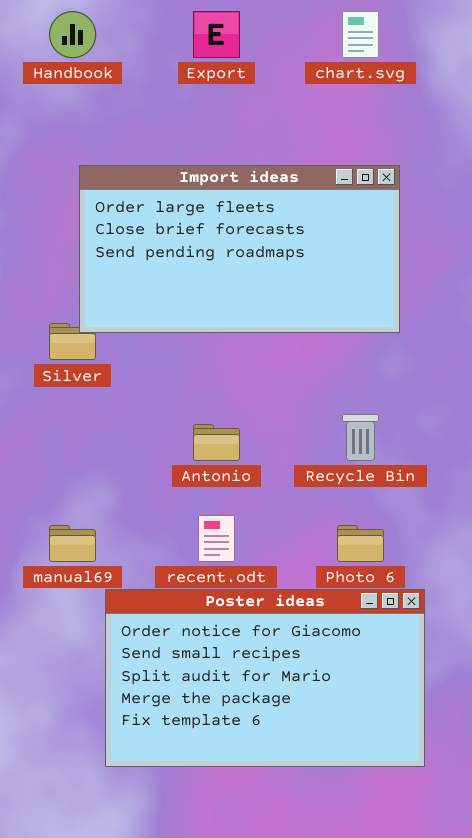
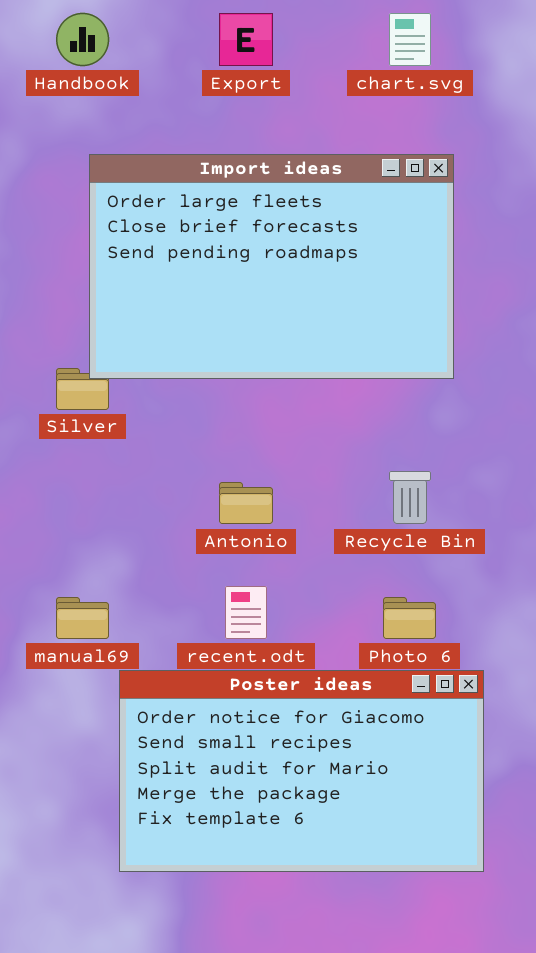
Import ideas: [79,165,400,333] -> [89,154,454,379], resized

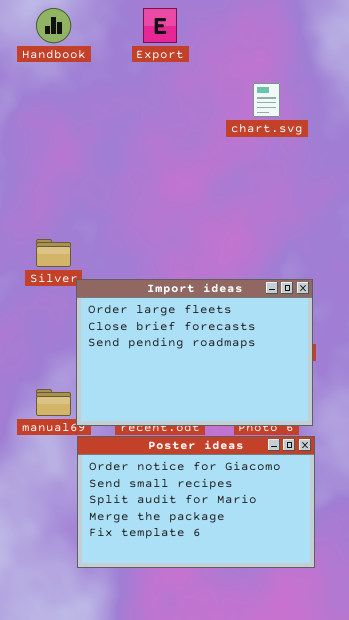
chart.svg: [389,13,431,66] -> [253,83,280,117], moved
Import ideas: [89,154,454,379] -> [76,279,313,426], moved

